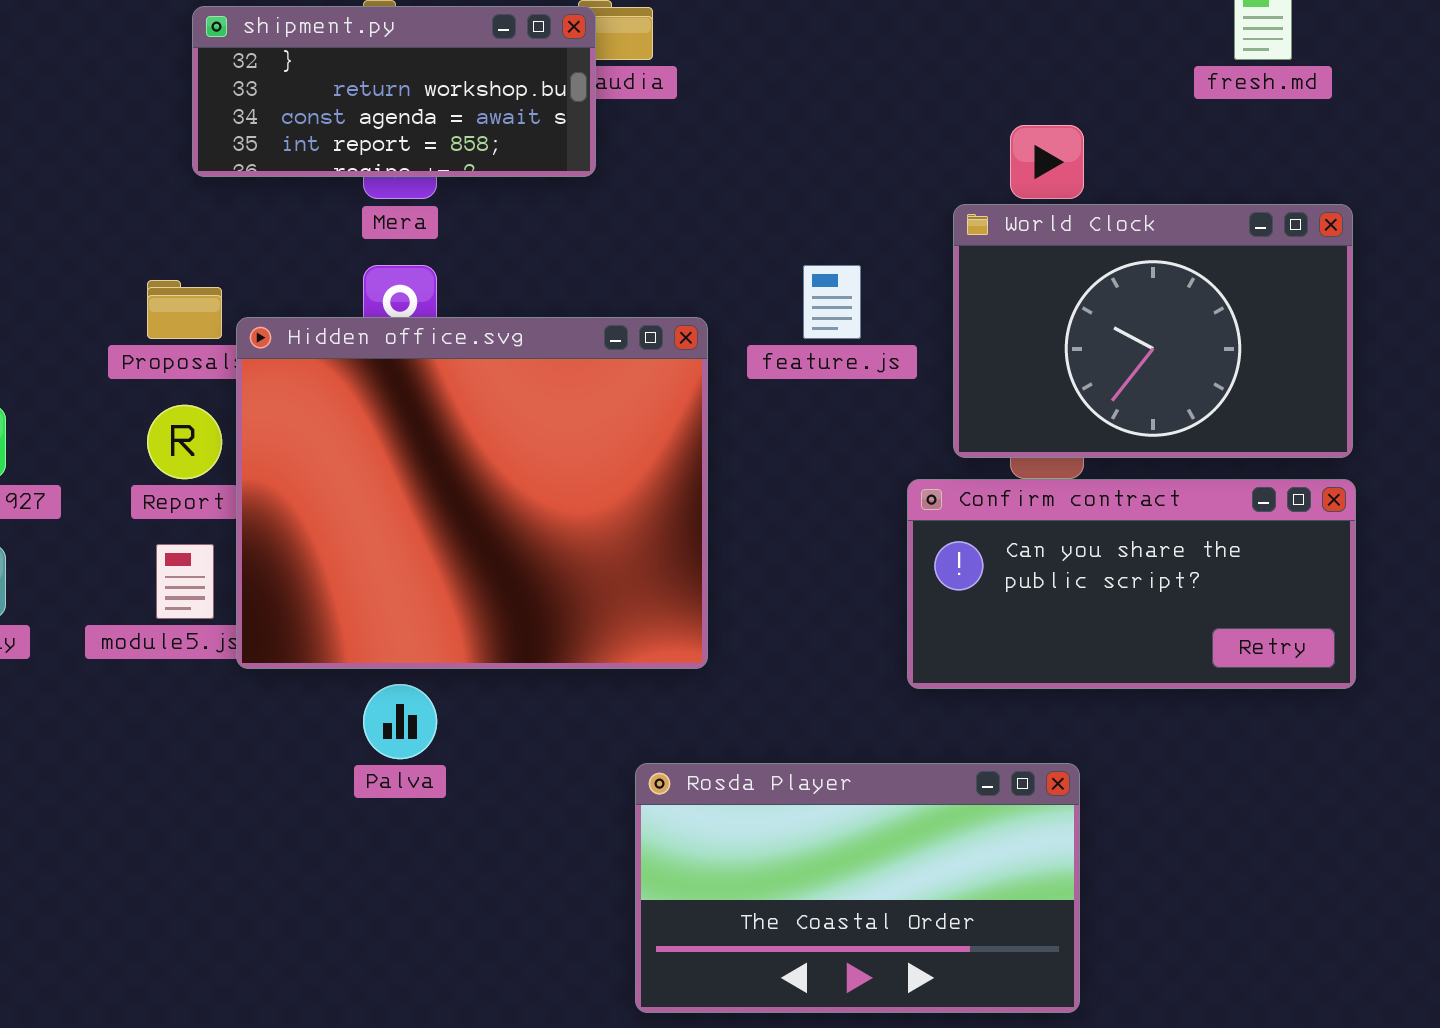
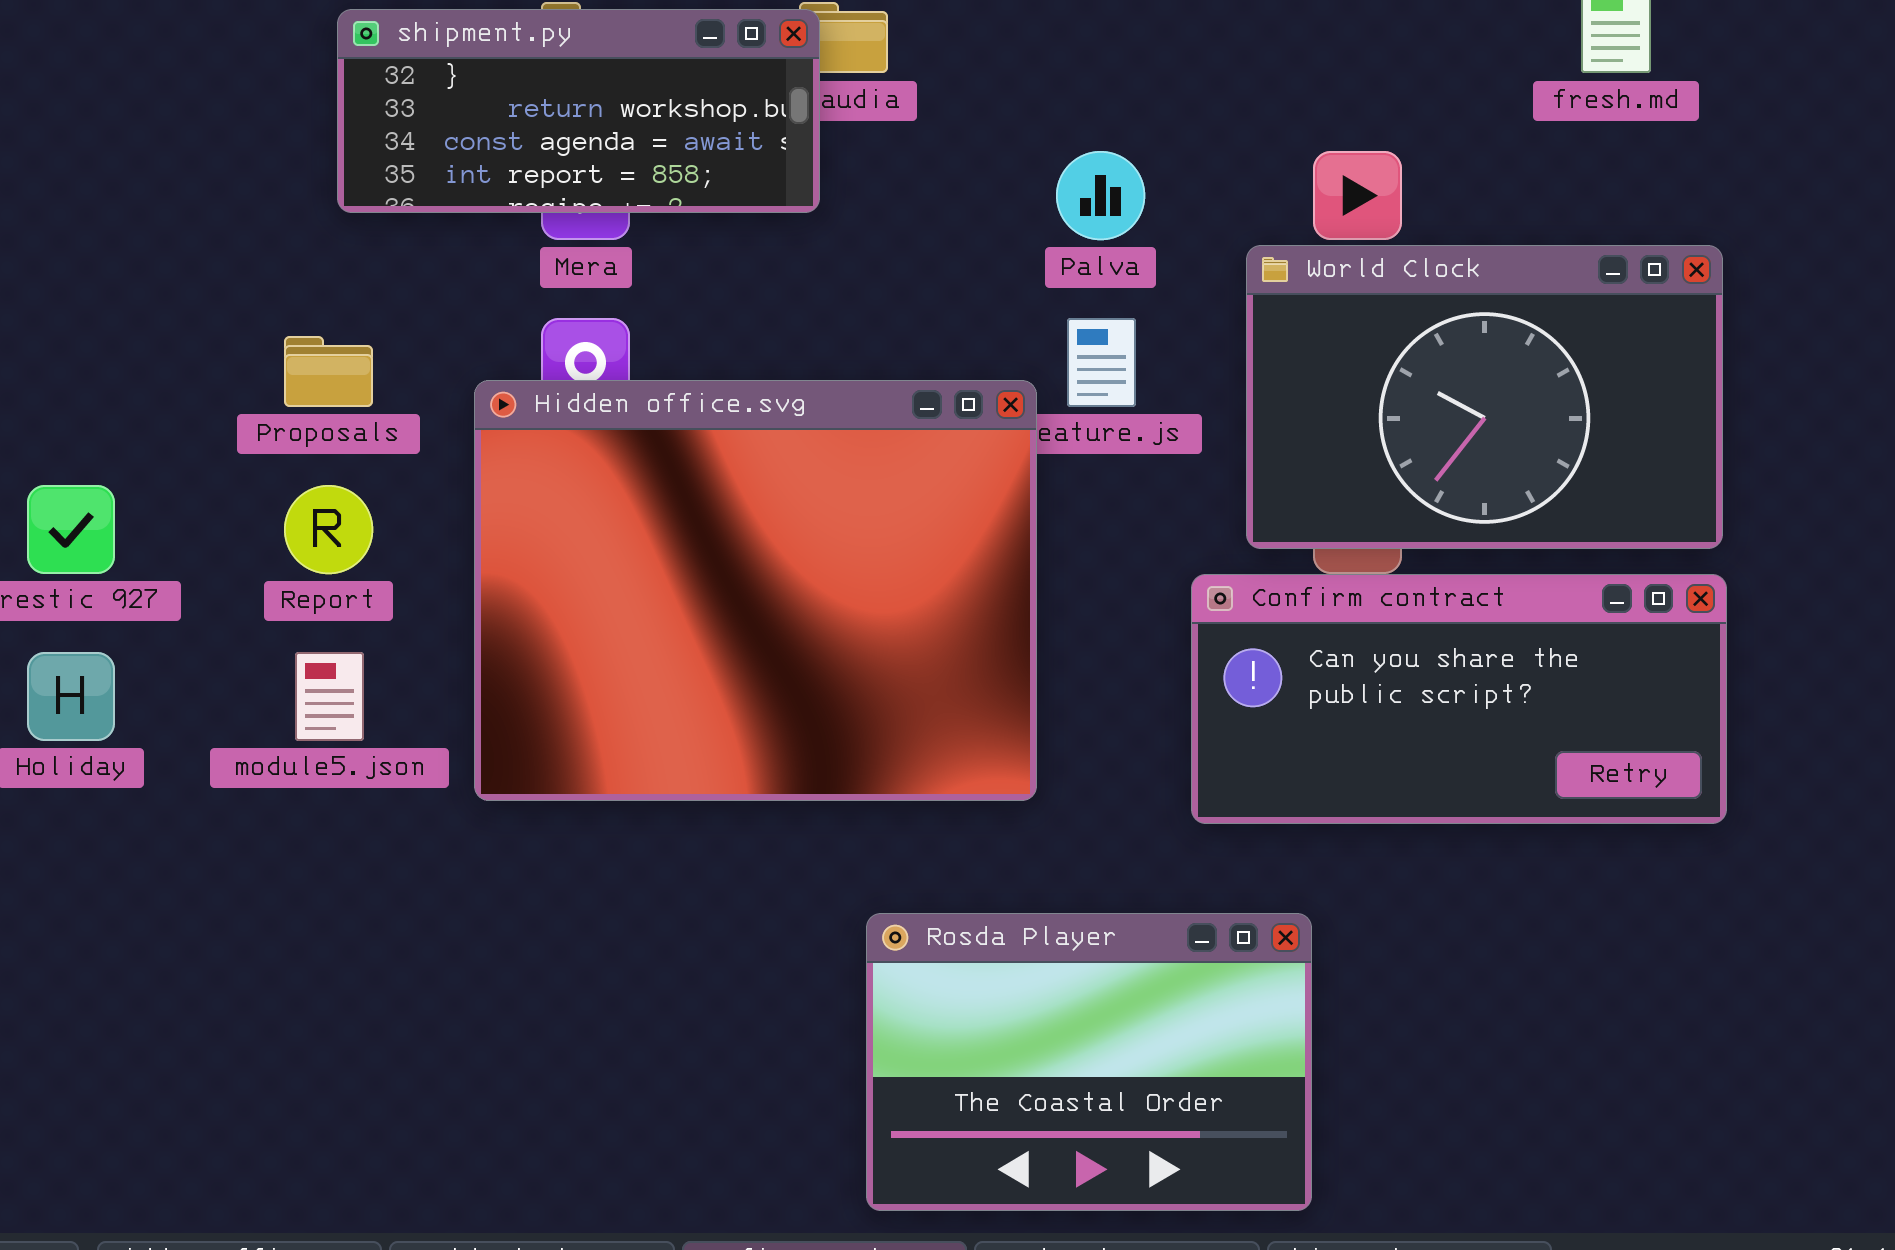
Hidden office.svg: [236,317,708,669] -> [474,380,1037,801], moved
Palva: [363,684,437,759] -> [1056,151,1145,240], moved
Rosda Player: [635,763,1080,1013] -> [866,913,1312,1211], resized

